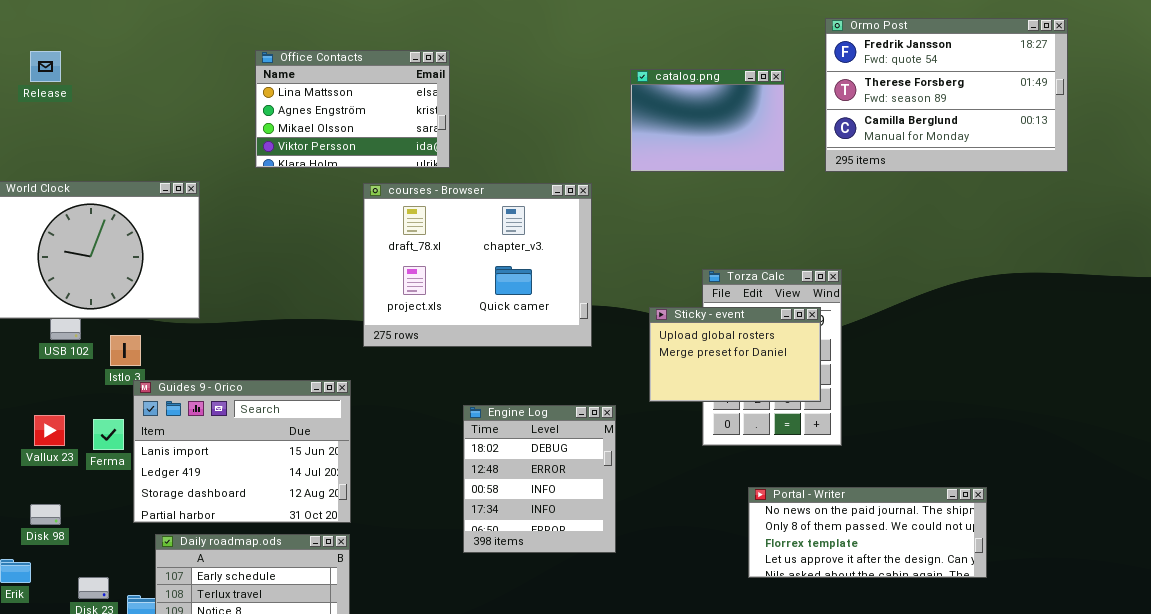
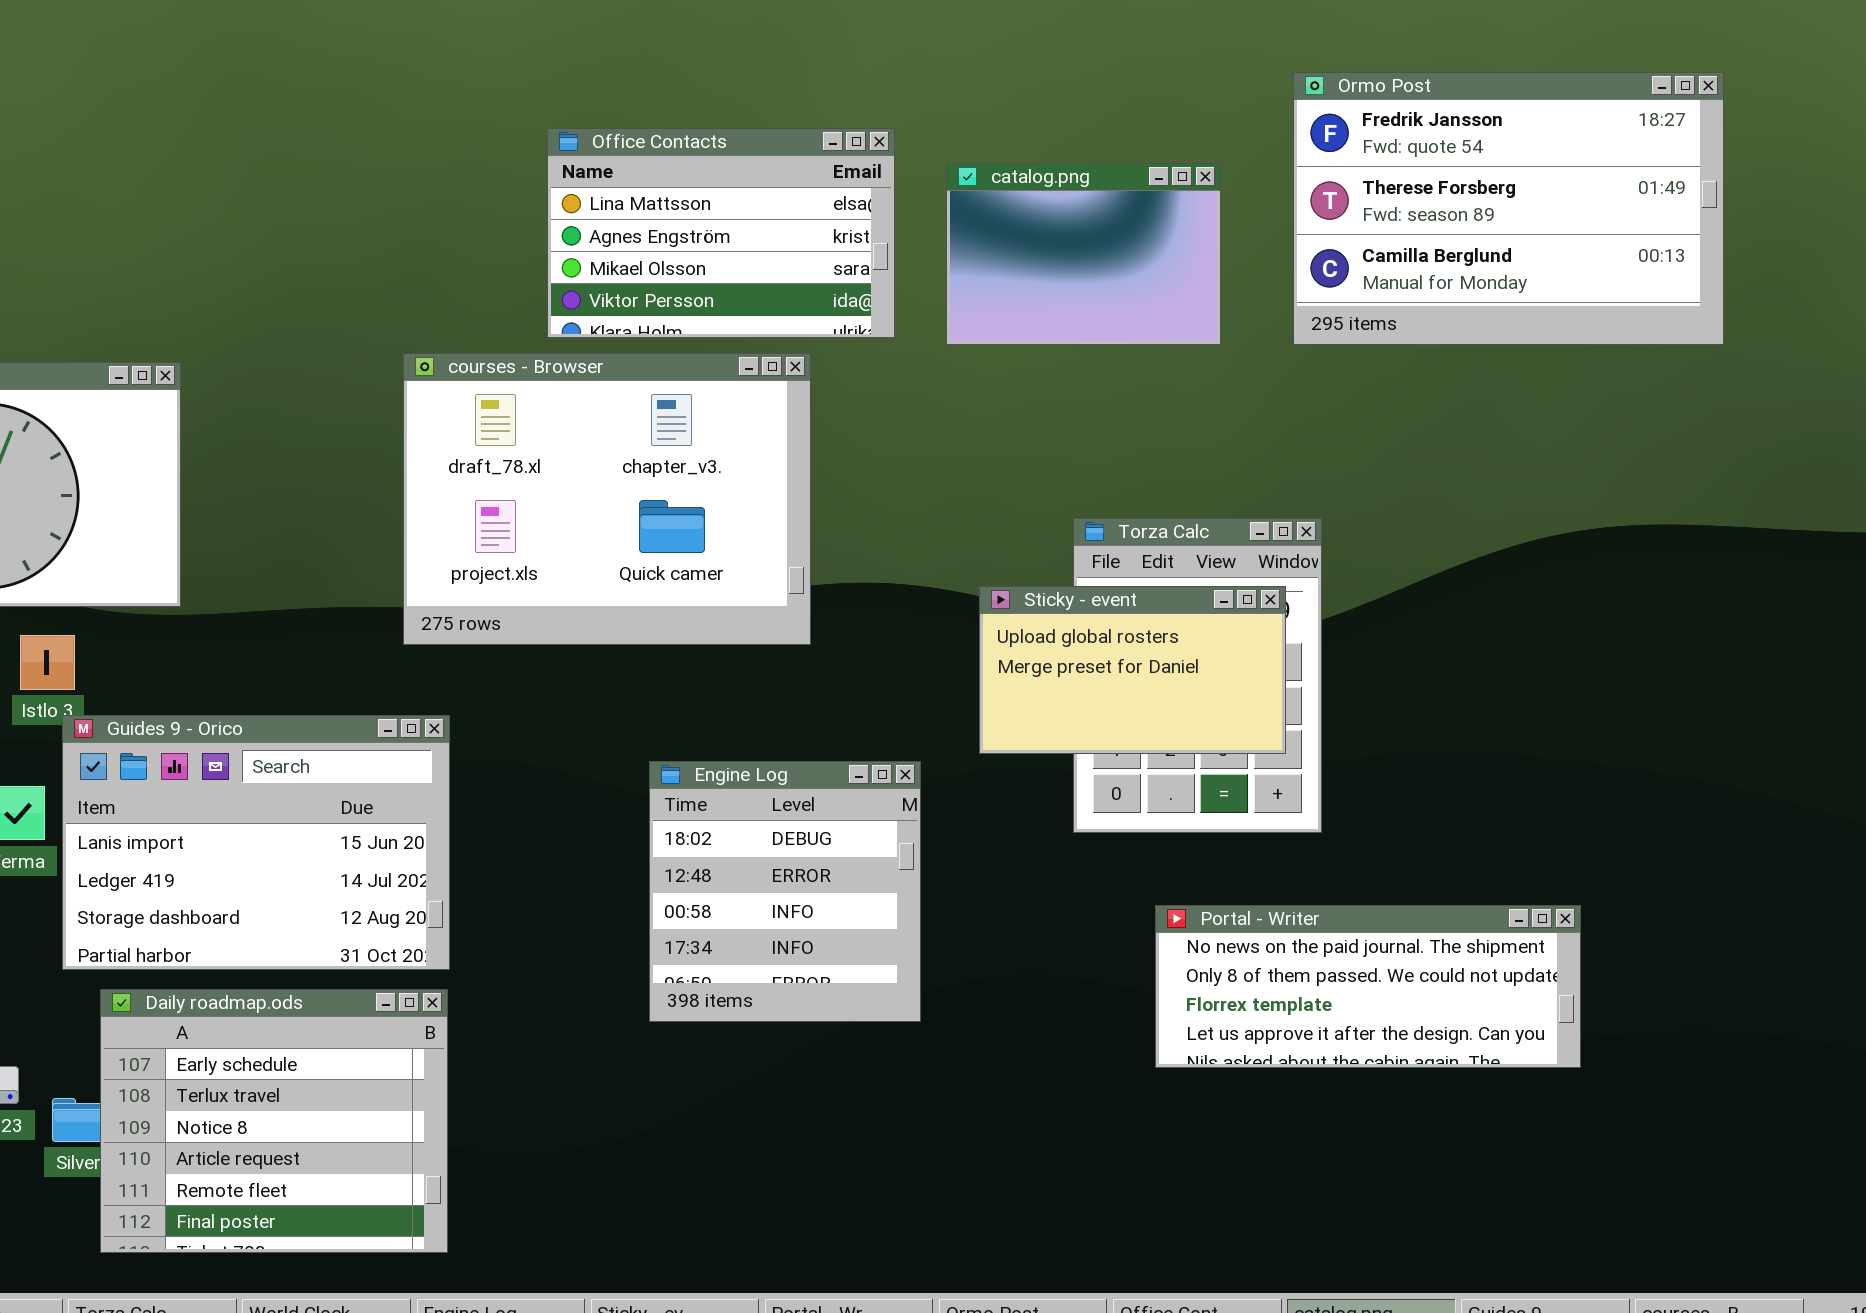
Office Contacts: [255,50,450,168] -> [547,128,895,338], moved
courses - Browser: [363,183,592,347] -> [403,353,811,645], moved

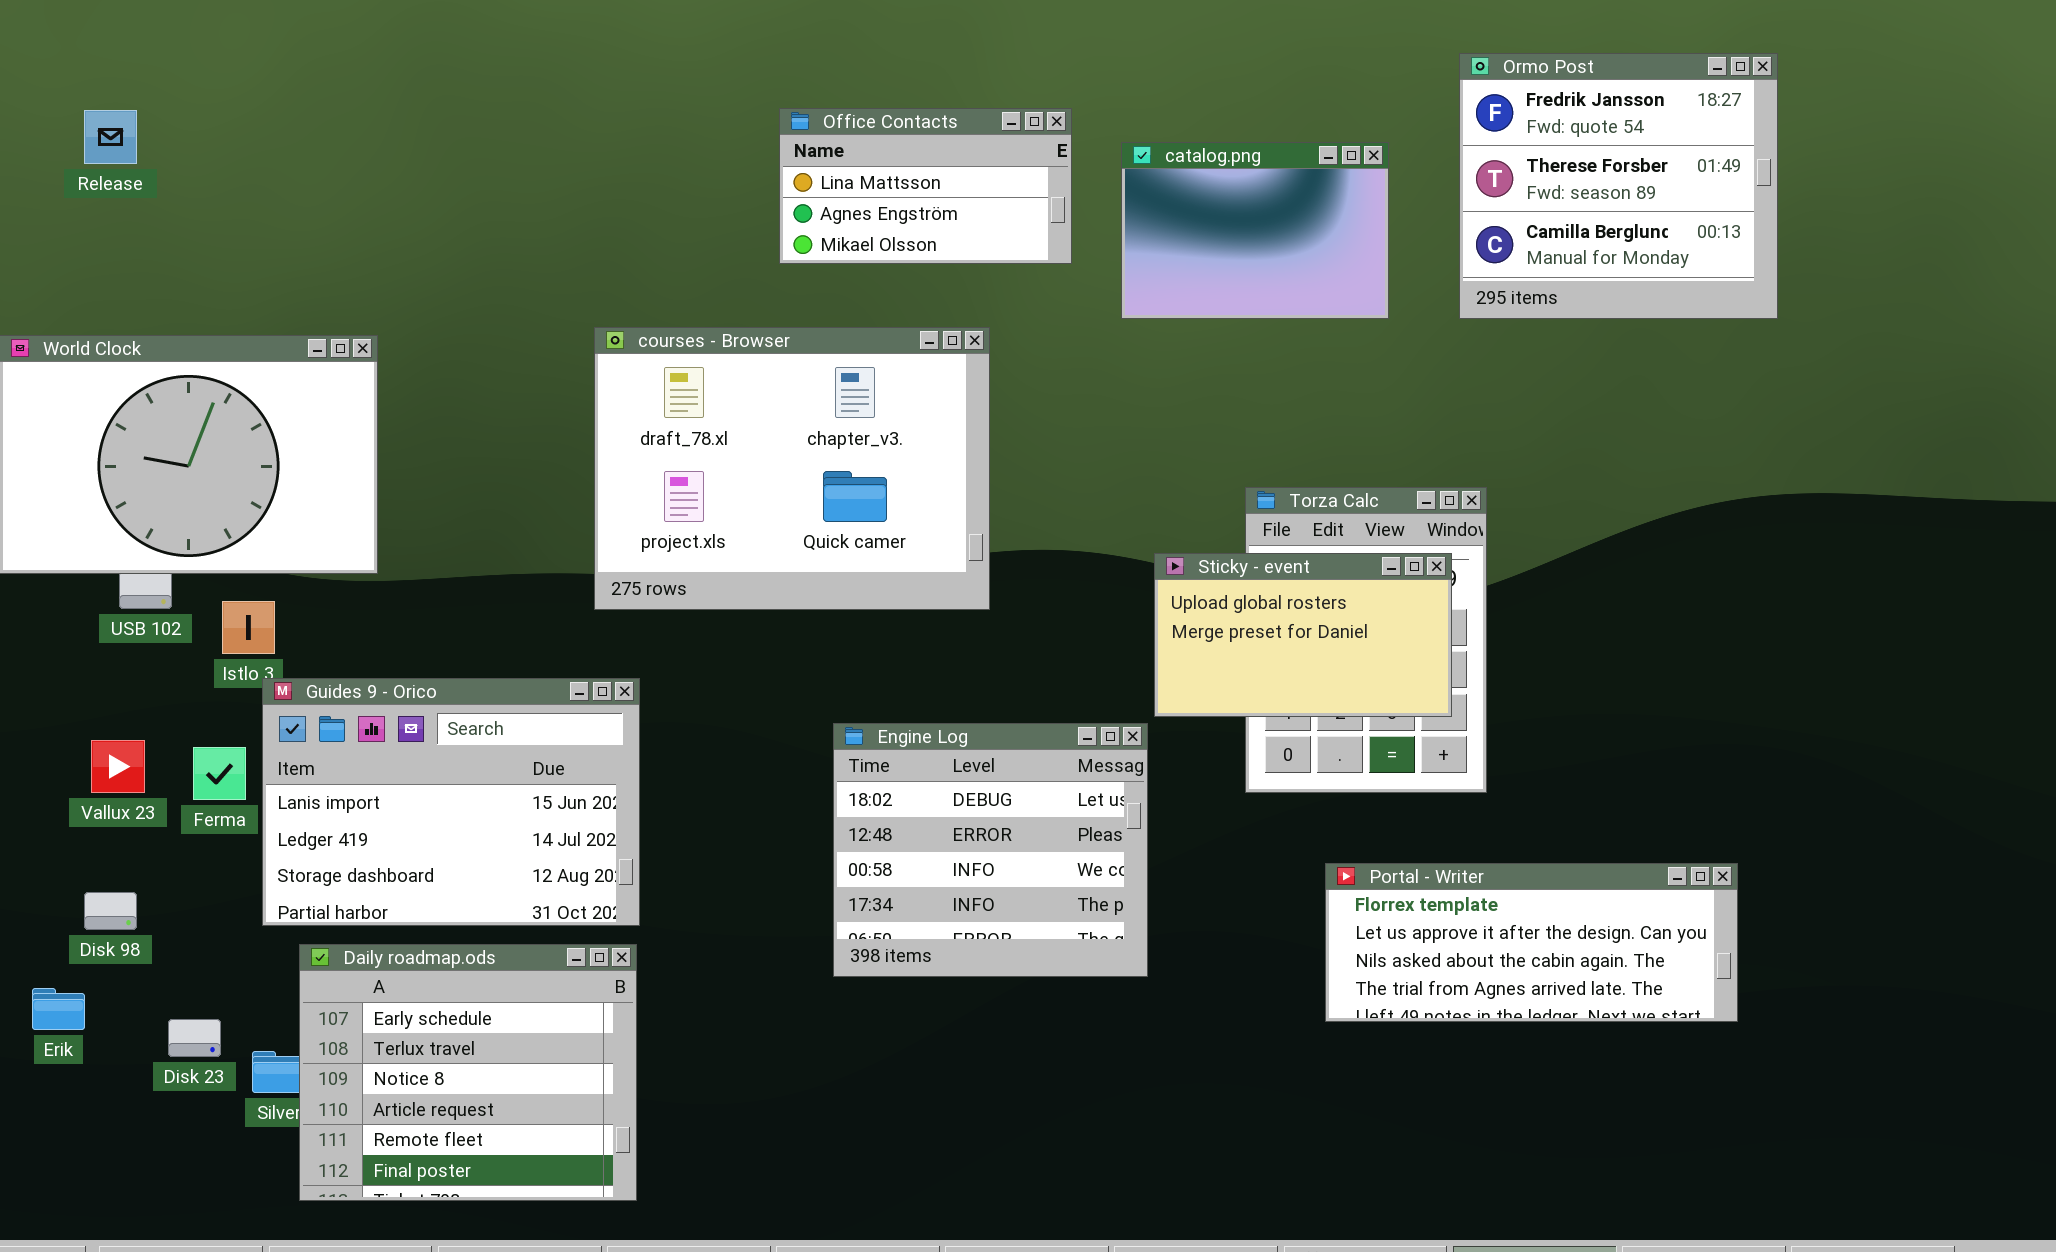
Ormo Post: [1293,72,1724,345] -> [1459,53,1778,319], resized
Office Contacts: [547,128,895,338] -> [779,108,1072,264], resized
Engine Log: [649,761,921,1022] -> [833,723,1148,977], resized
Portal - Writer: [1155,905,1581,1068] -> [1325,863,1738,1022], scrolled down 2 rows

